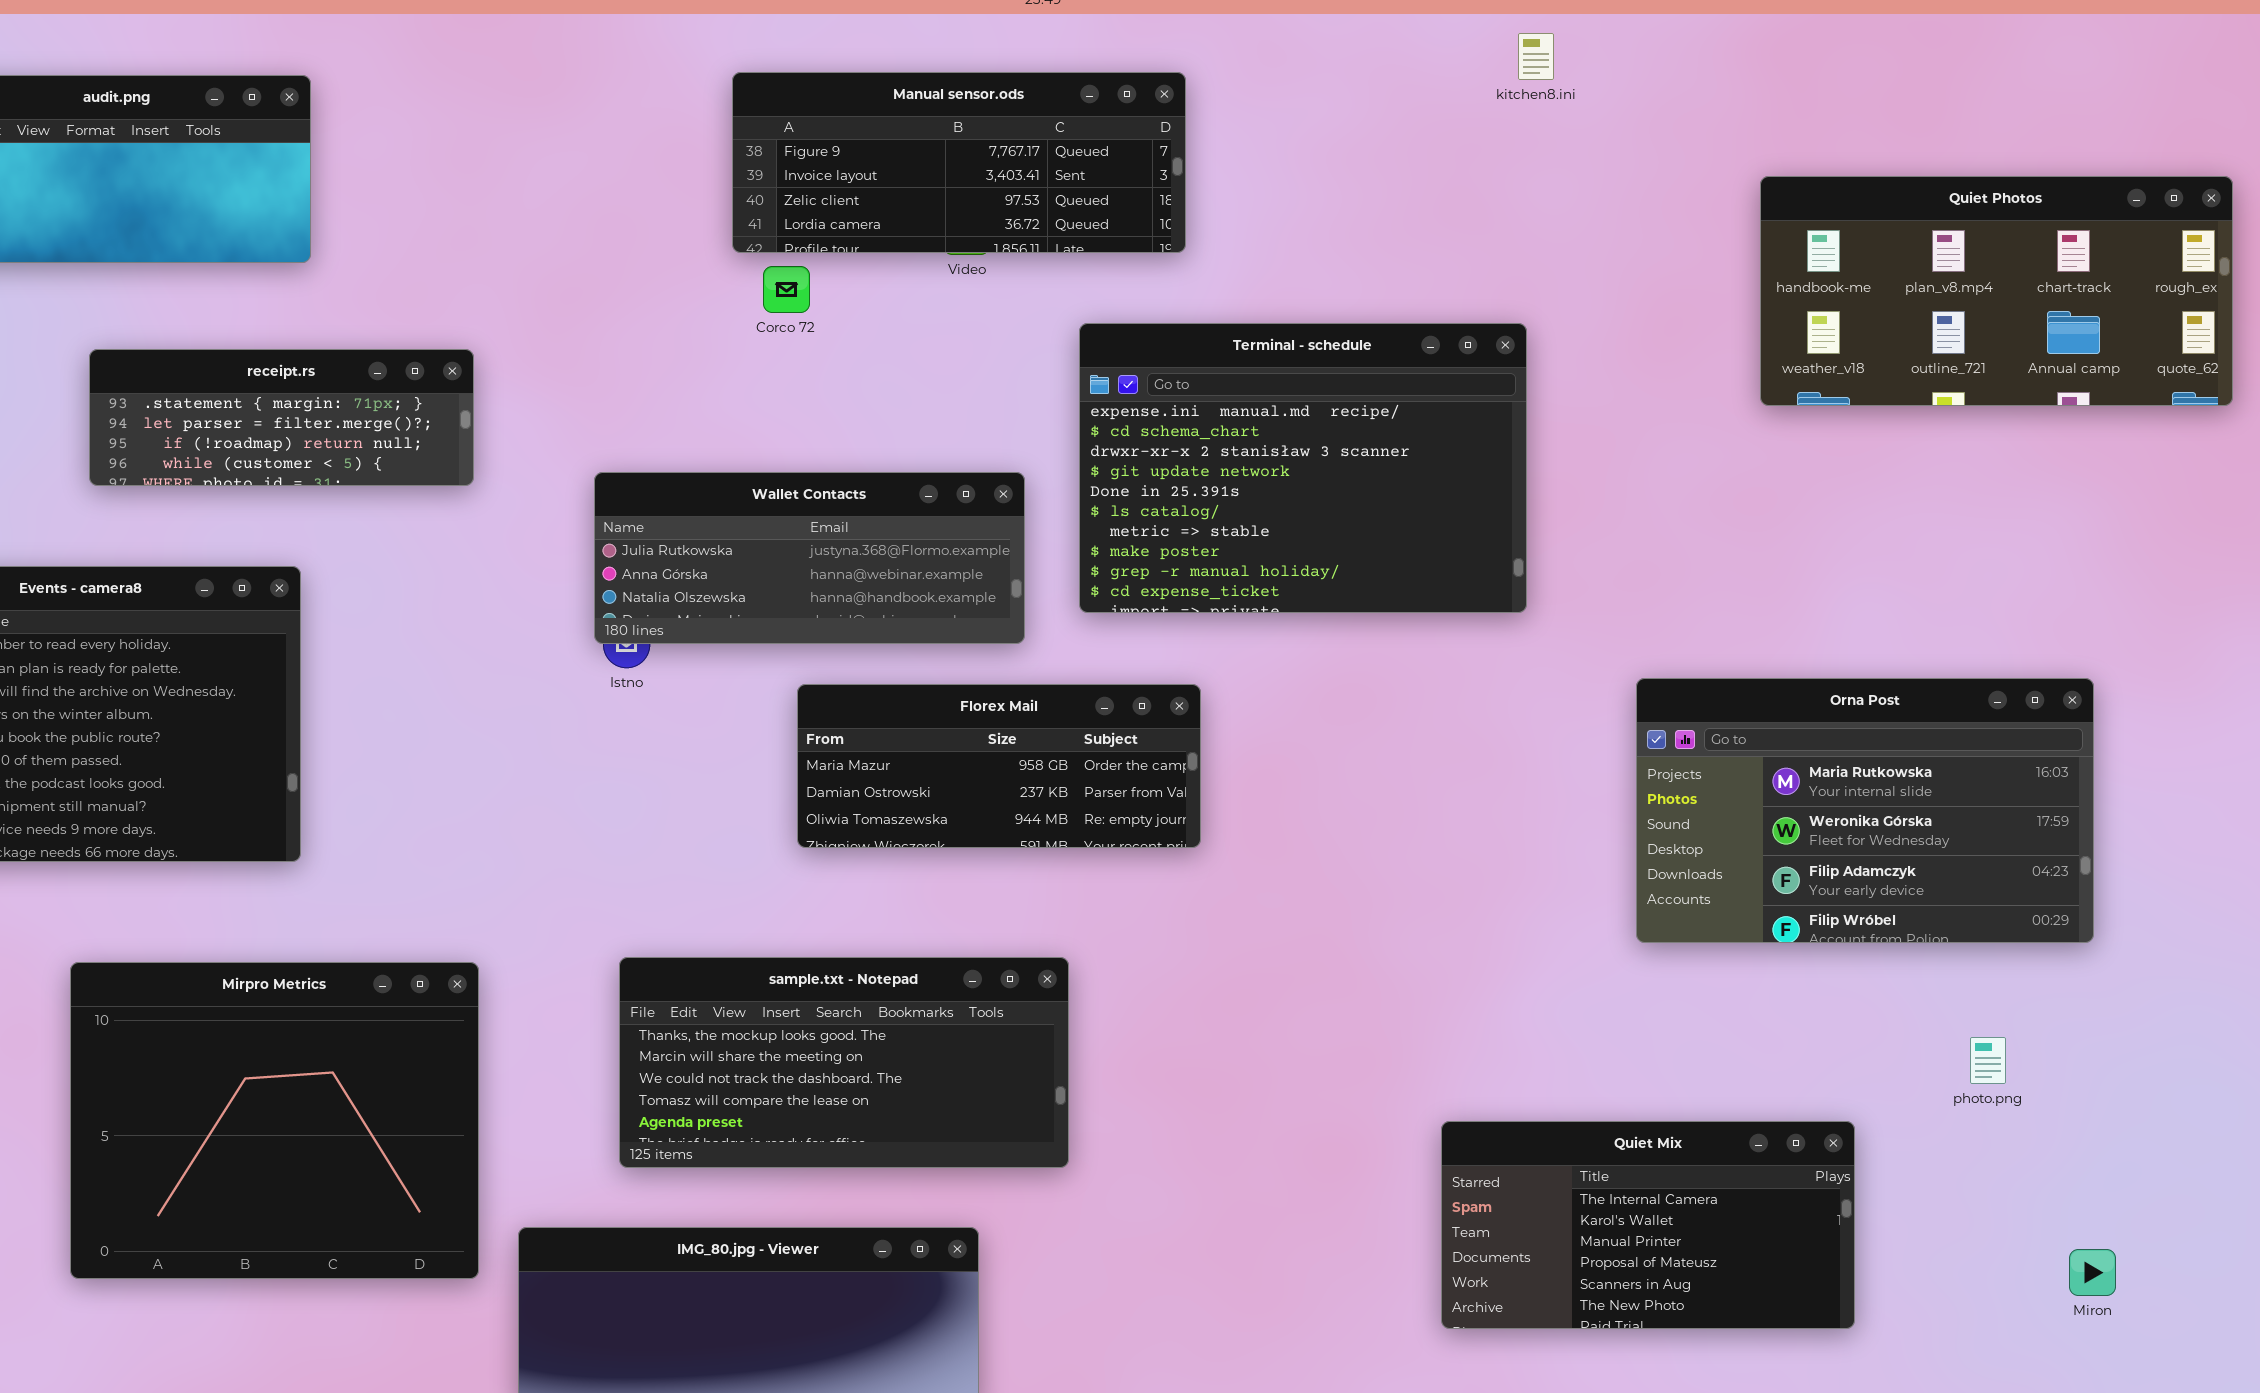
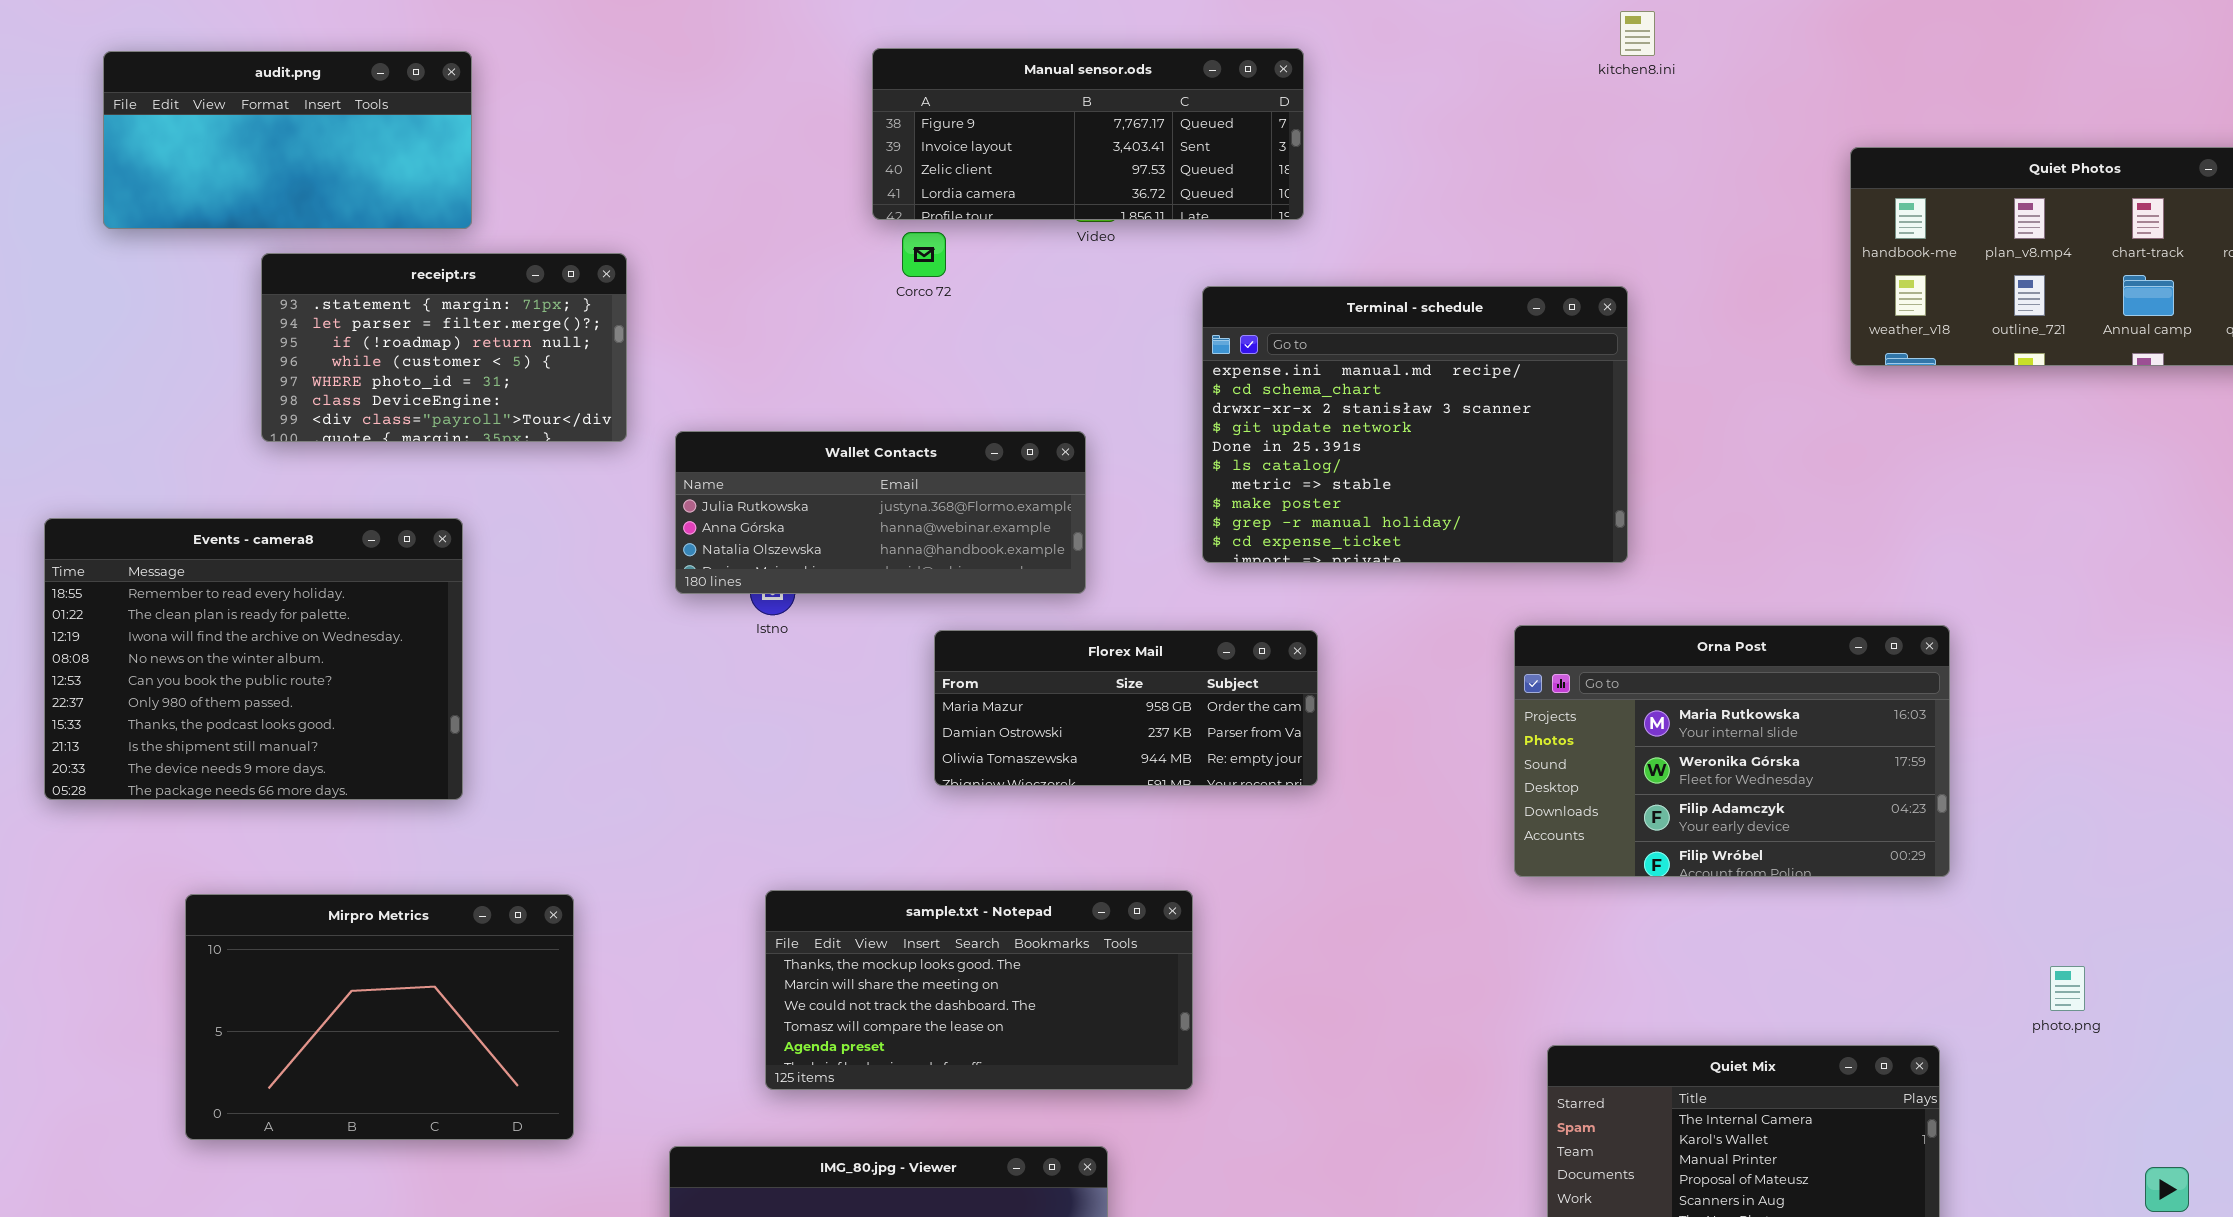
receipt.rs: [89,349,474,486] -> [261,253,627,442], resized
Wallet Contacts: [594,472,1025,644] -> [675,431,1086,594], moved
Orna Post: [1636,678,2094,943] -> [1514,625,1950,877], moved
Mirpro Metrics: [70,962,479,1279] -> [185,894,574,1140], moved, resized

